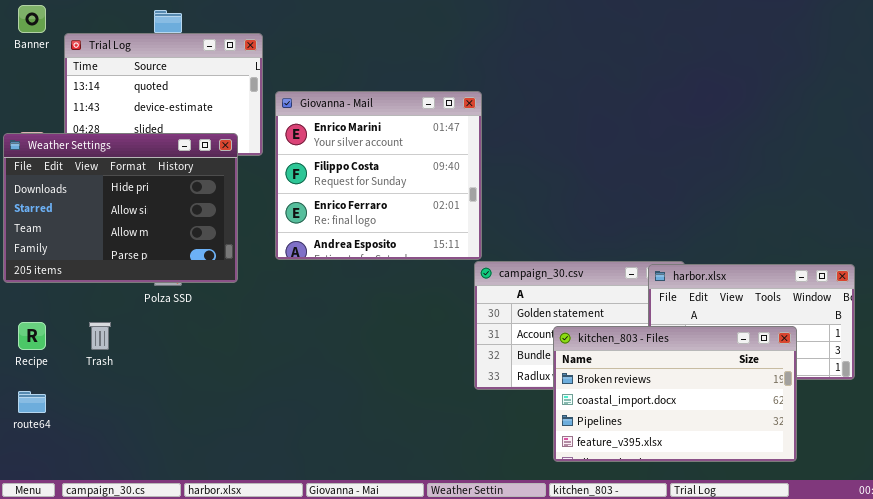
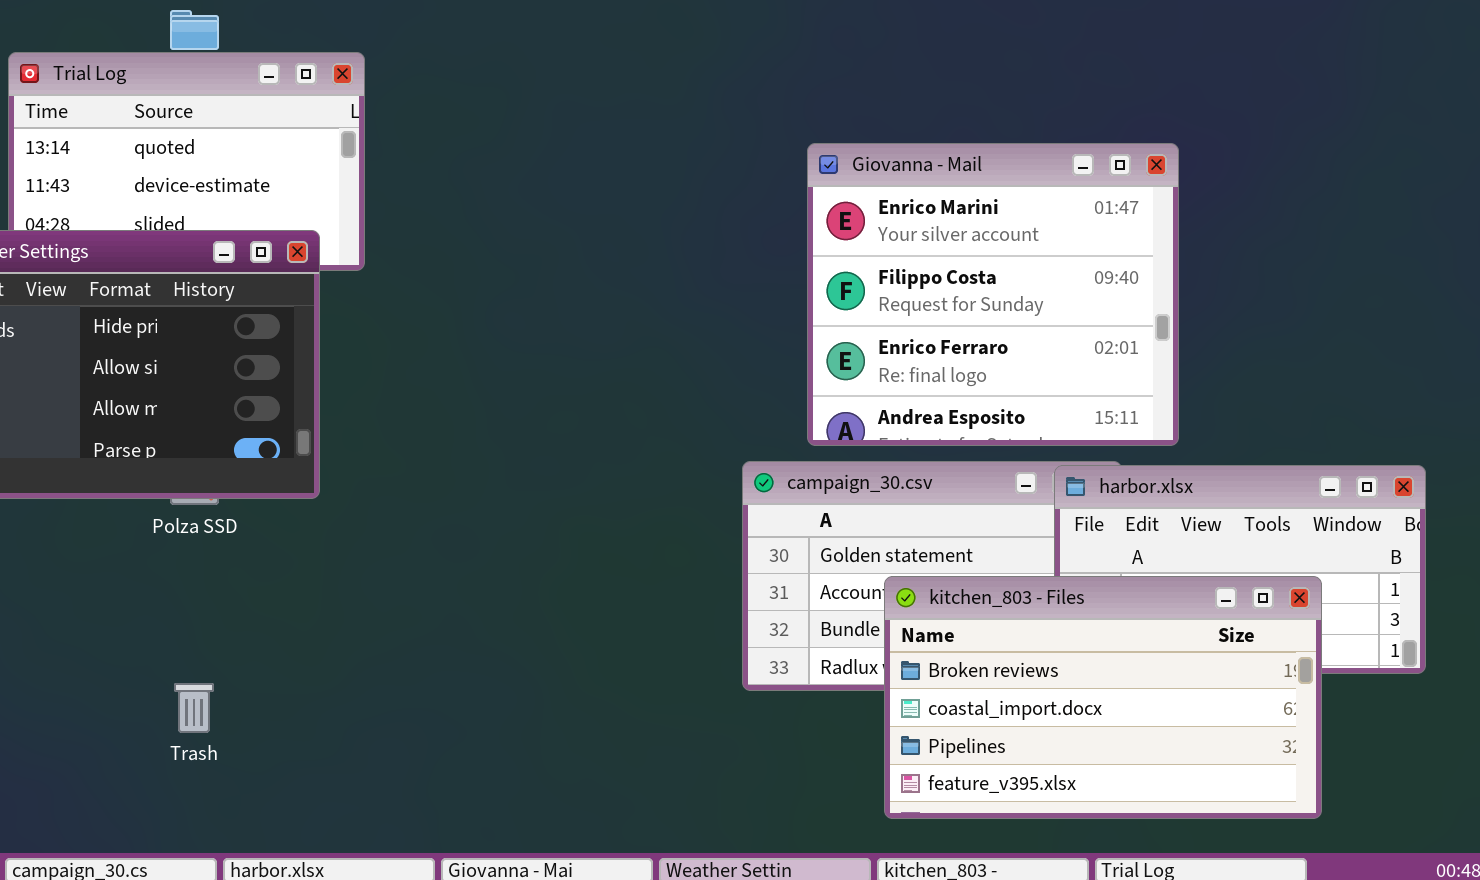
Giovanna - Mail: [275,91,482,260] -> [807,143,1179,446], moved
Trash: [89,322,111,350] -> [174,683,214,733], moved

